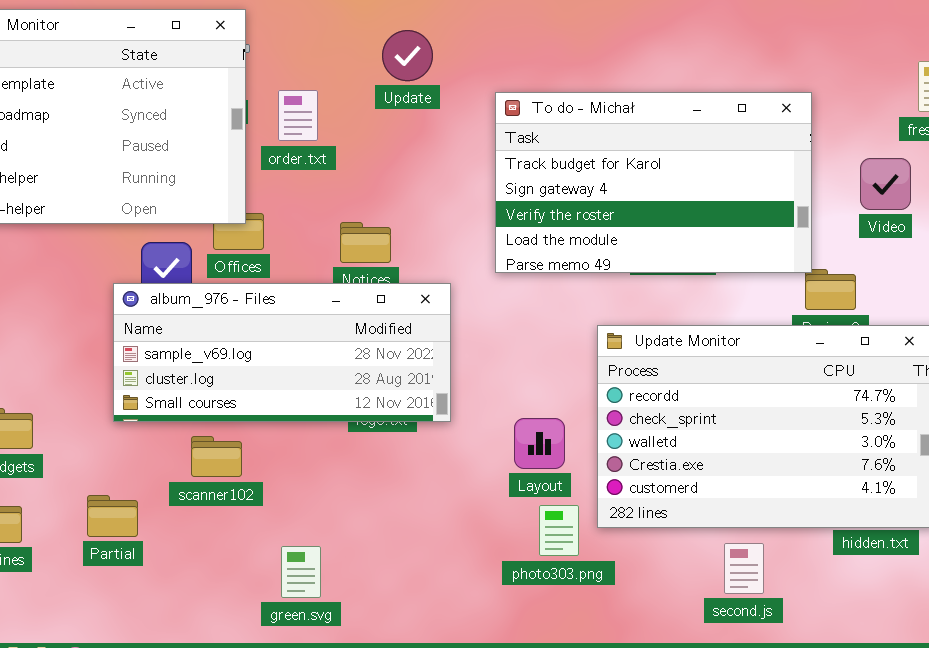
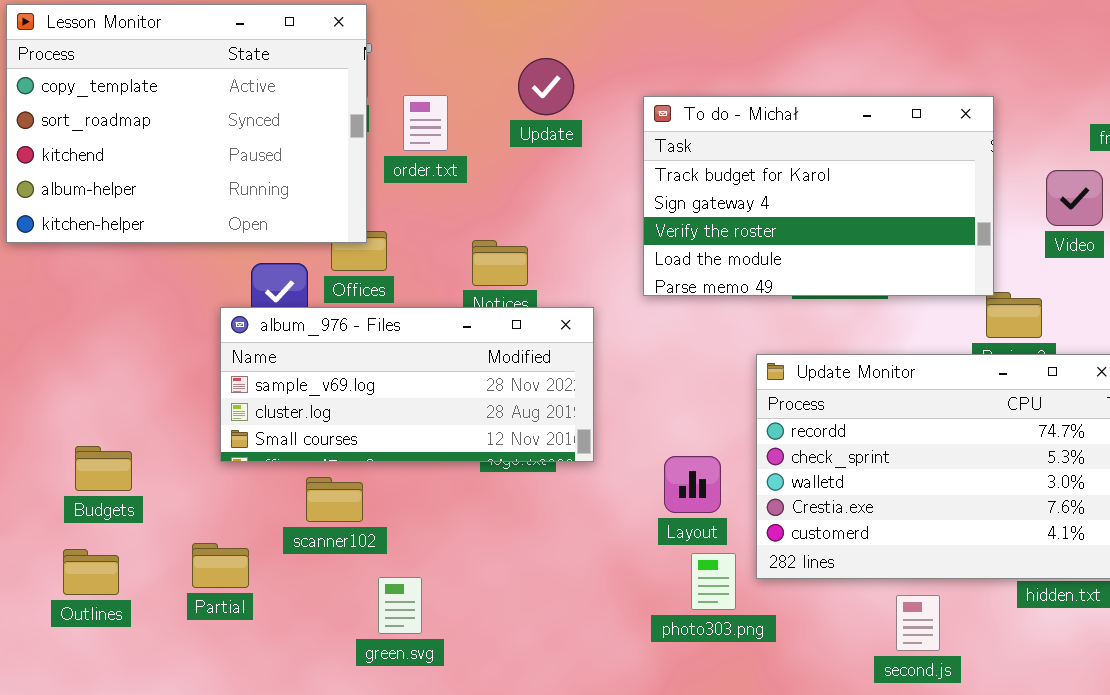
Update: [382,30,433,81] -> [518,58,574,115], moved
green.svg: [281,546,321,598] -> [378,577,422,634], moved

